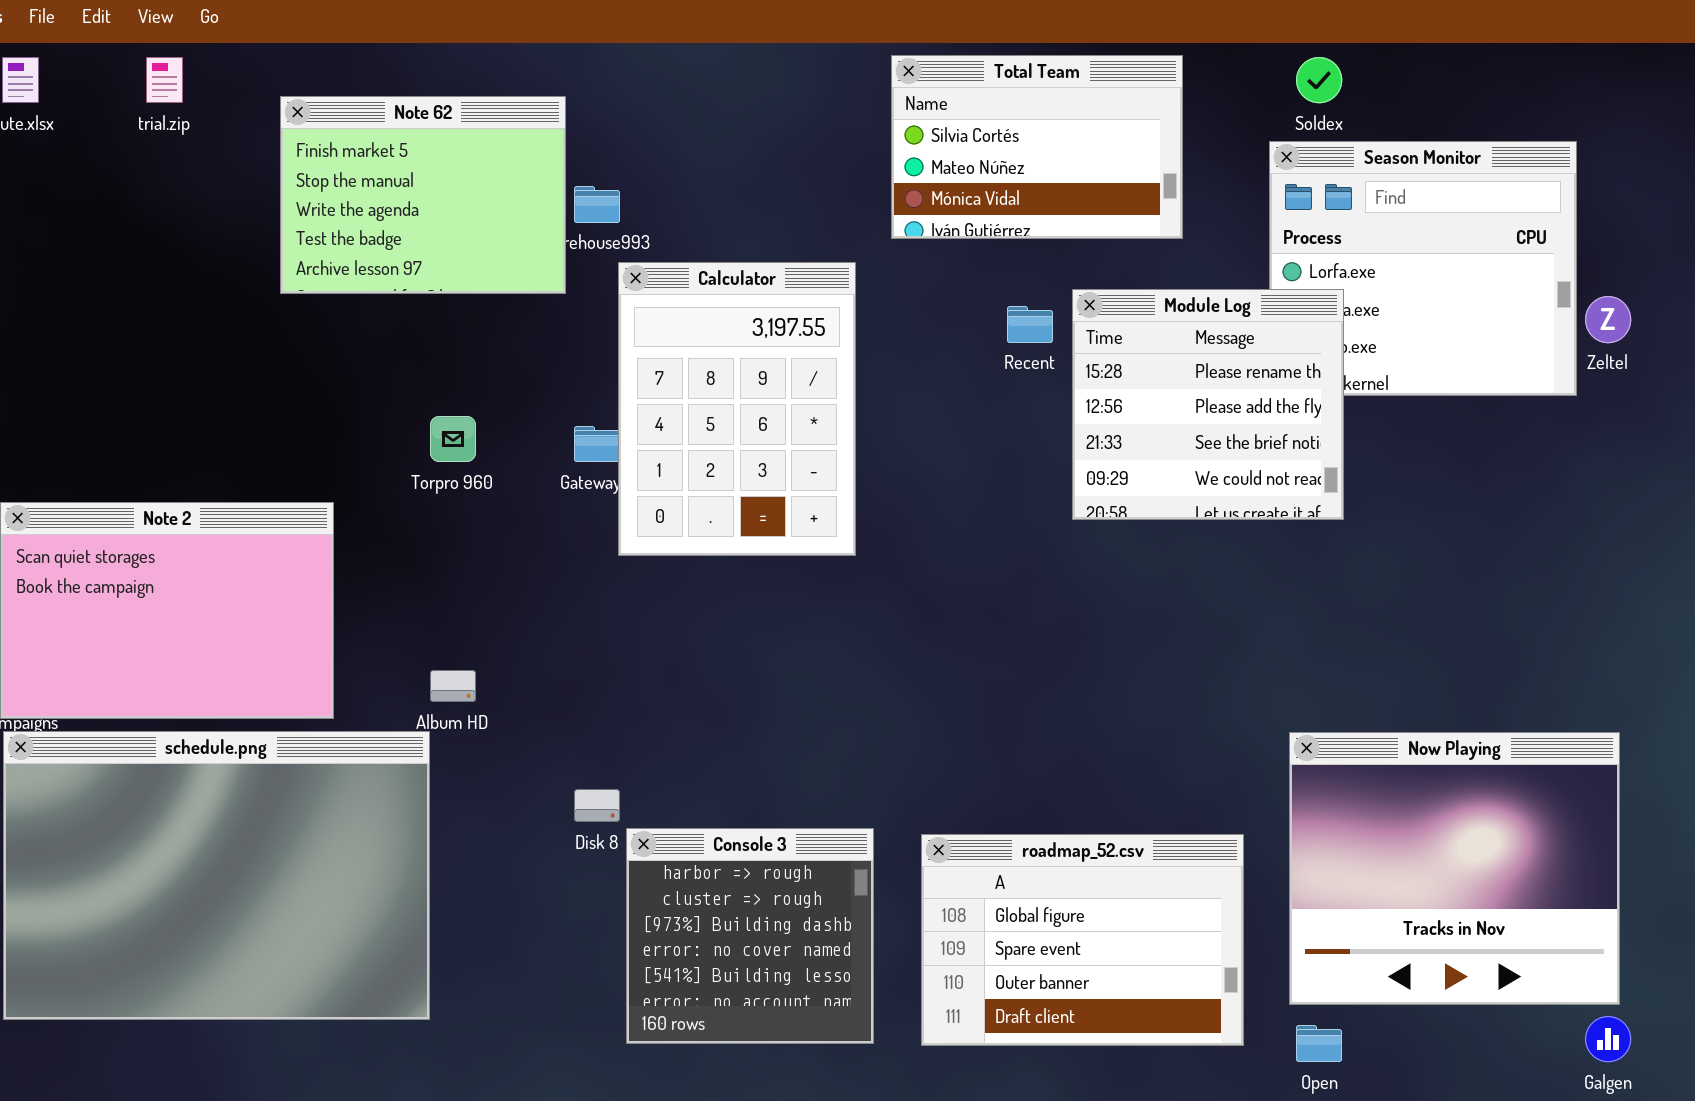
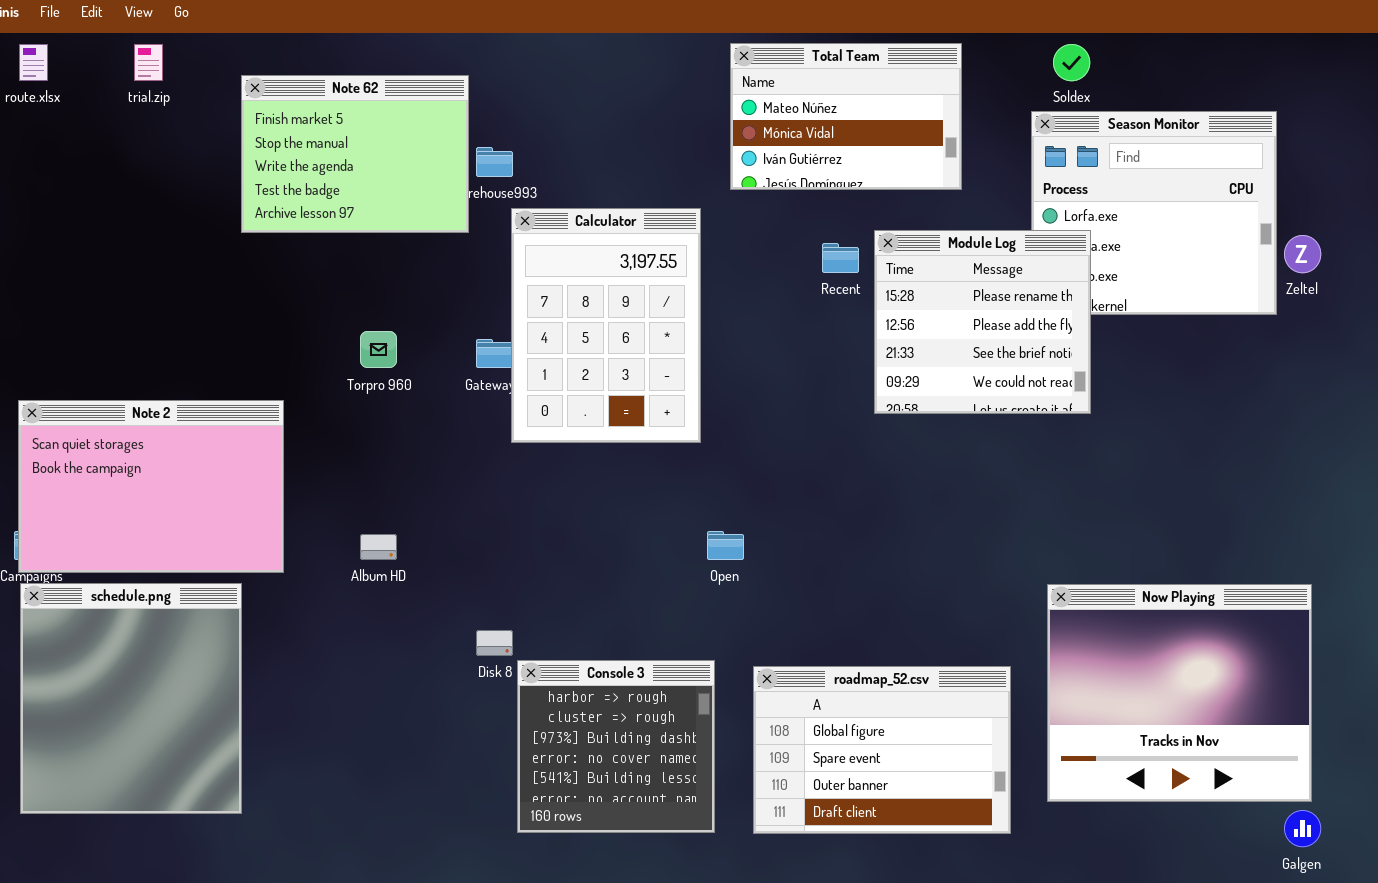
Total Team: [891,55,1183,239] -> [730,43,962,190], scrolled down 1 row
schedule.png: [3,731,430,1020] -> [20,583,242,814], resized
Open: [1296,1025,1342,1062] -> [707,531,744,560], moved

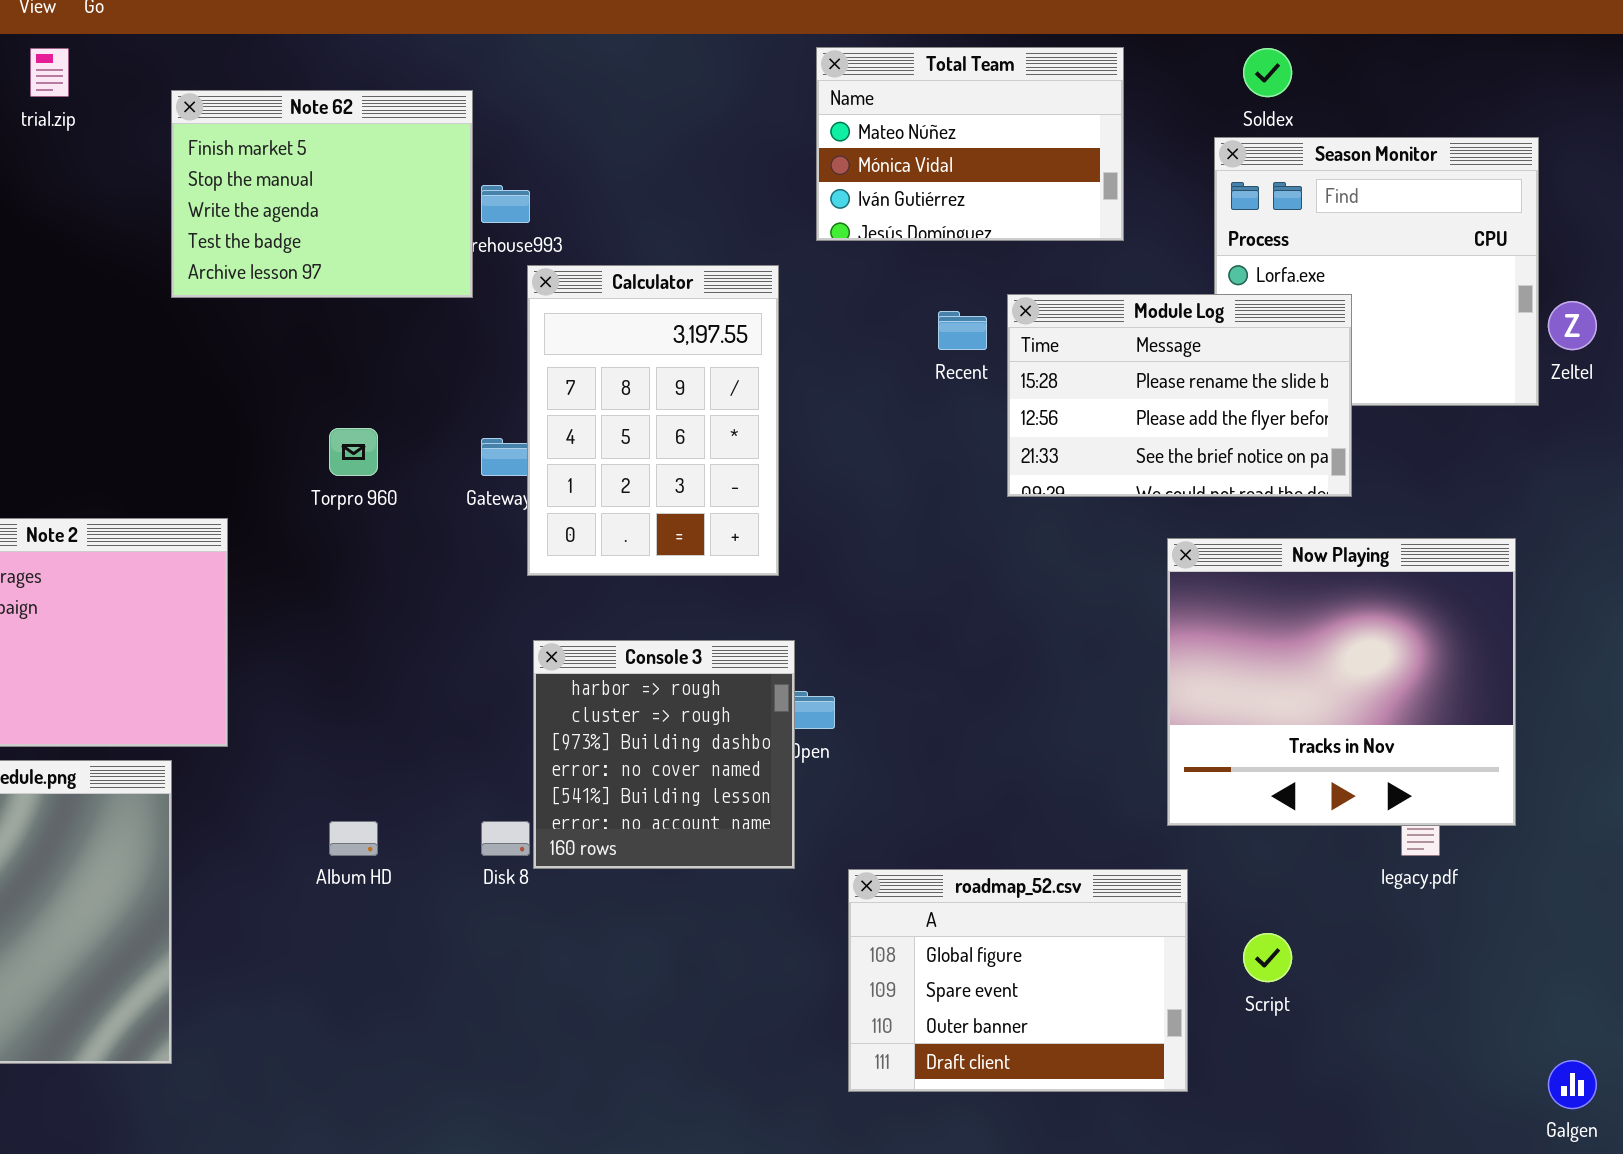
Module Log: [874,230,1091,414] -> [1007,294,1352,497], resized
Album HD: [360,534,397,560] -> [329,821,378,856], moved
Now Playing: [1047,584,1312,802] -> [1167,538,1516,826], moved
Console 3: [517,660,715,833] -> [533,640,795,869], moved

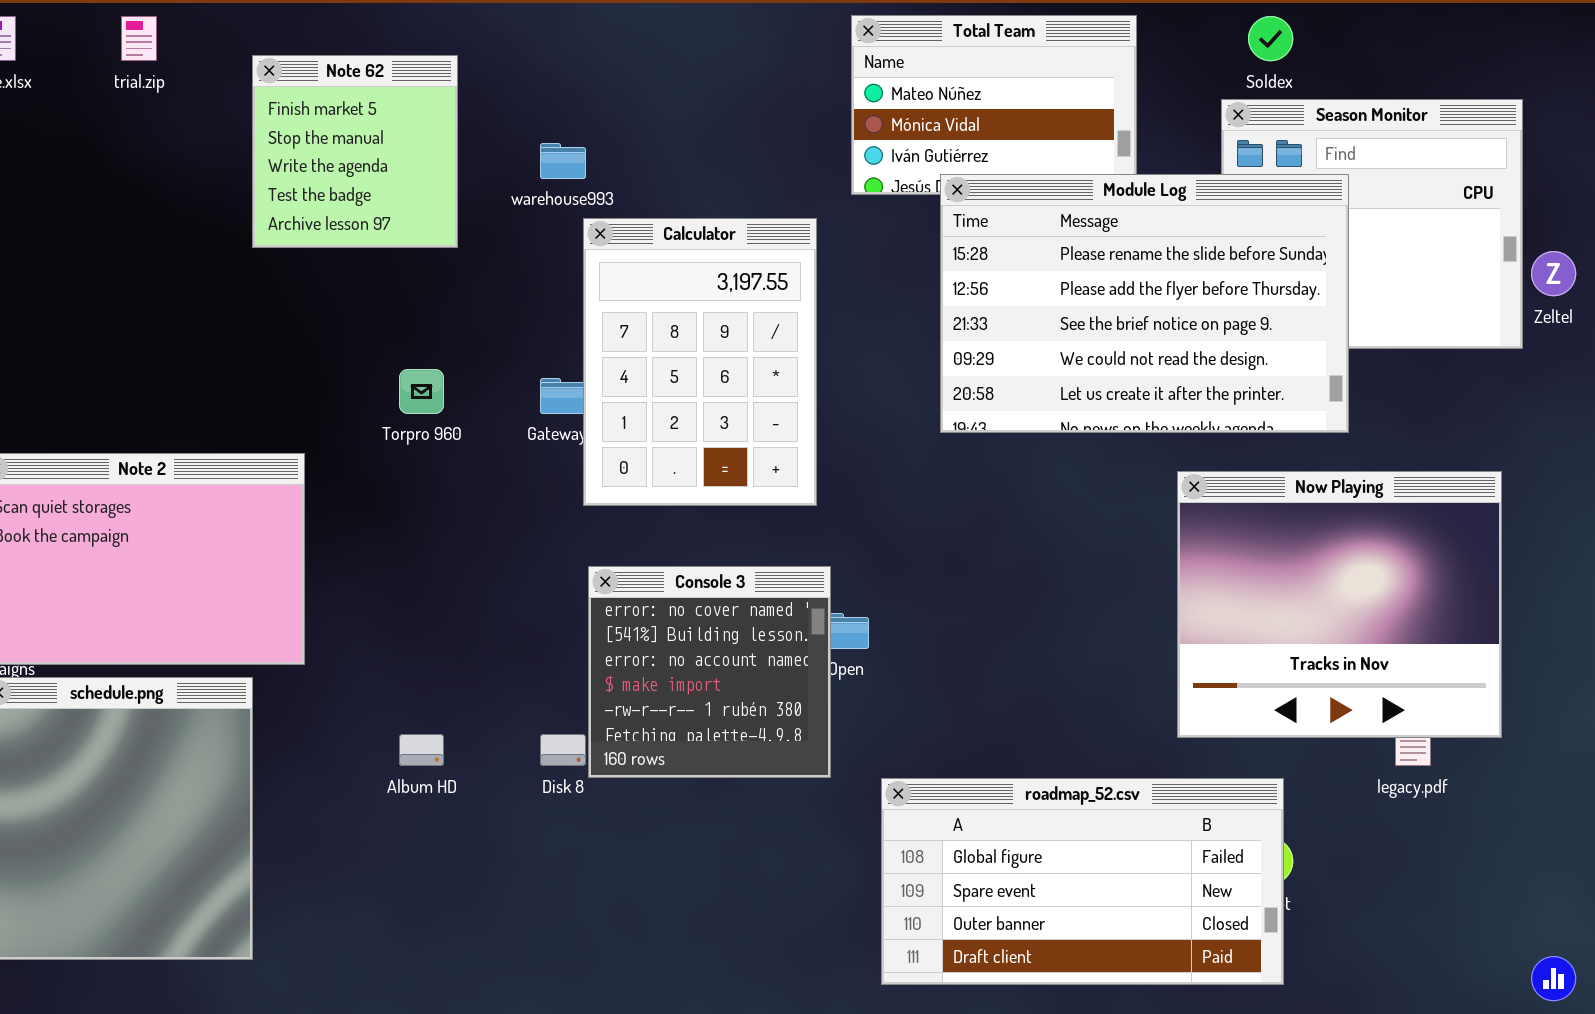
Note 62: [171,90,473,298] -> [252,55,458,248], resized
Module Log: [1007,294,1352,497] -> [940,174,1349,433], resized
Console 3: [533,640,795,869] -> [588,566,831,778], scrolled down 3 rows
roadmap_52.csv: [848,869,1188,1092] -> [881,778,1284,985], resized

